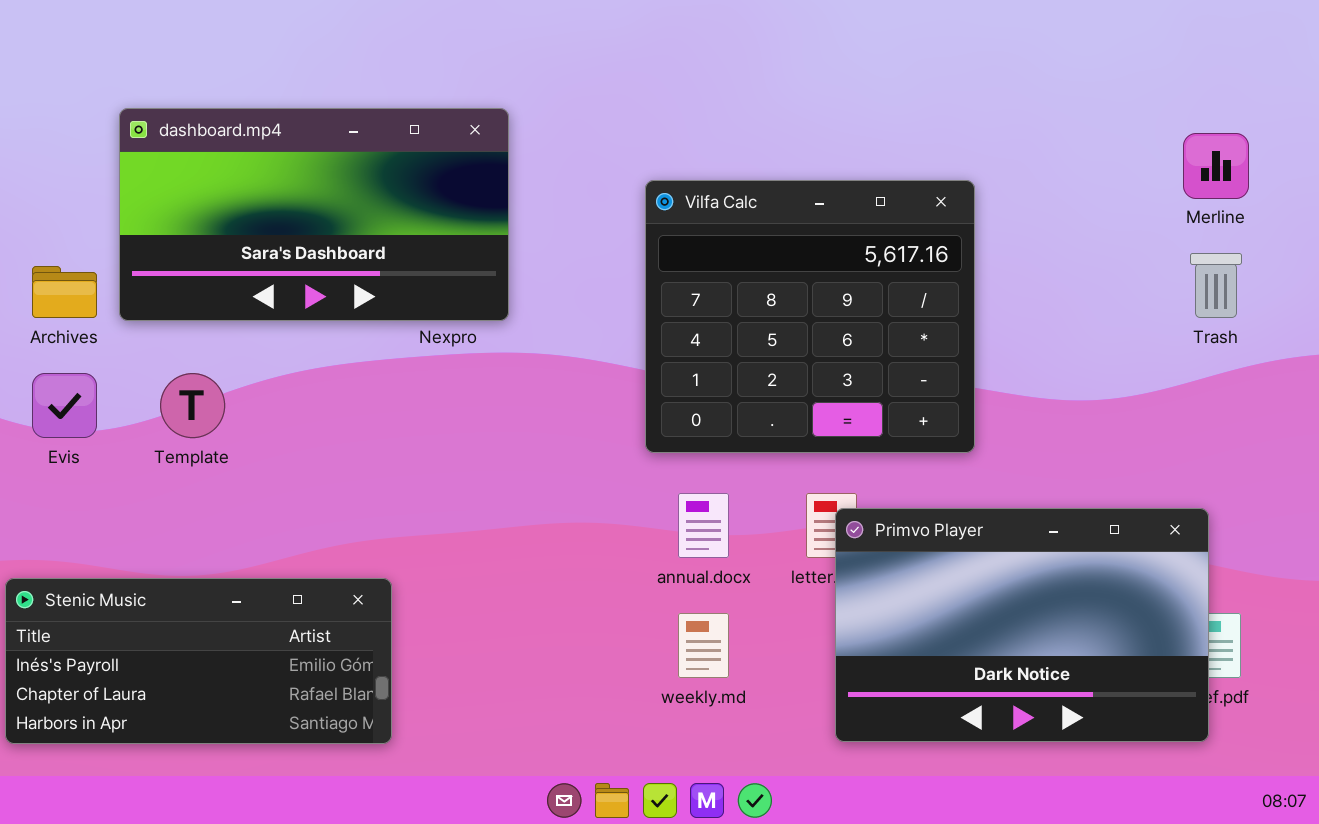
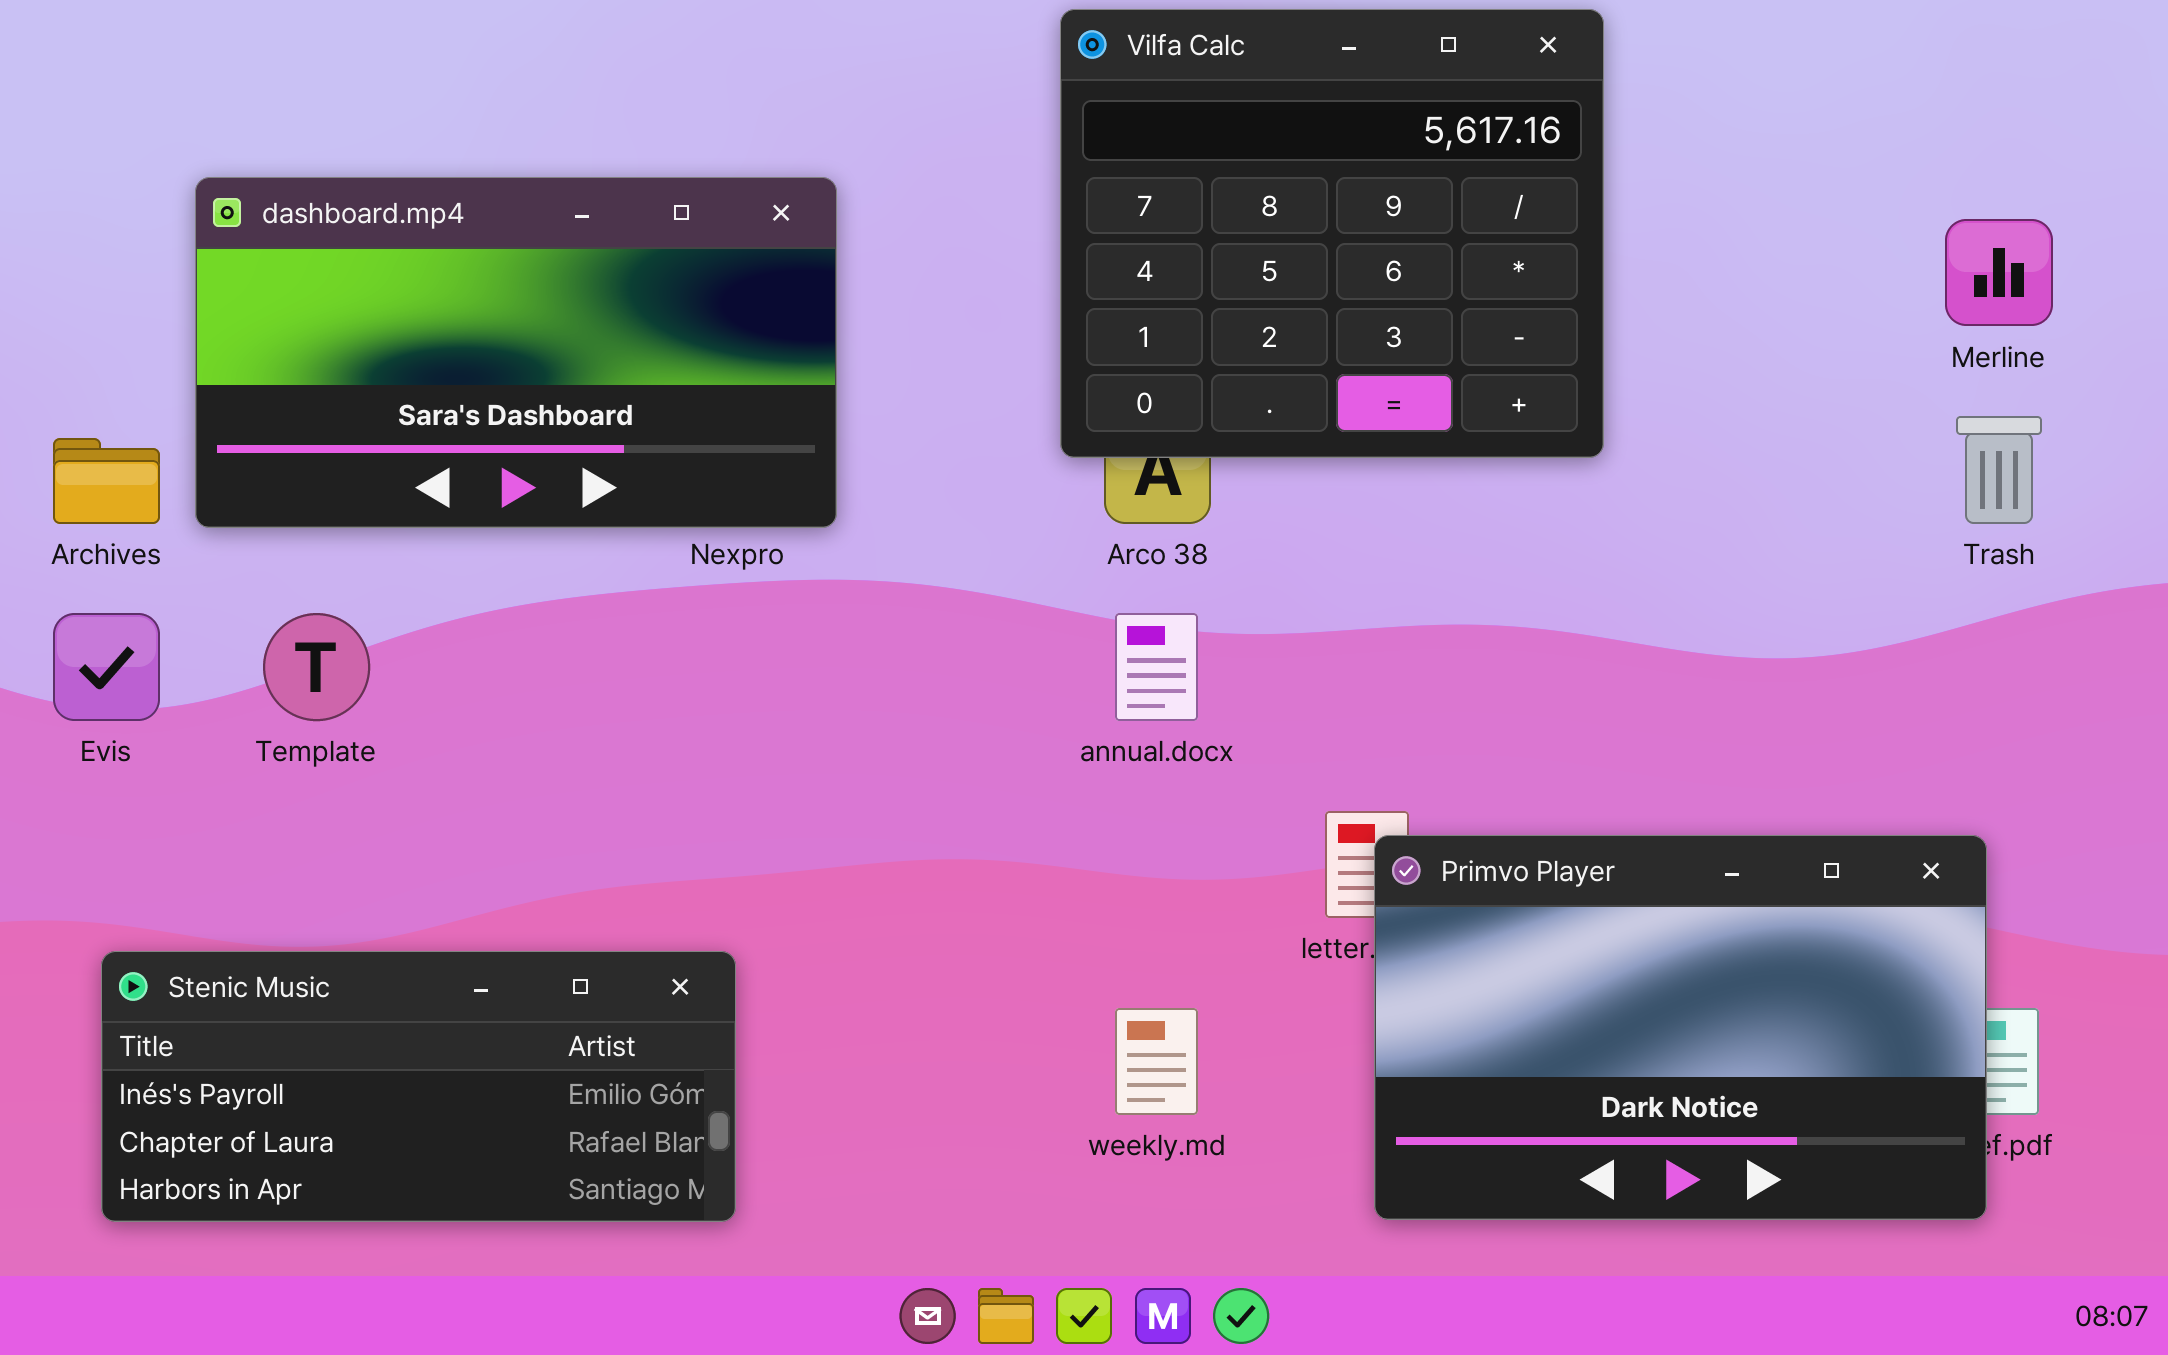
Vilfa Calc: [645,180,975,453] -> [1060,9,1604,458], moved
annual.docx: [678,493,729,558] -> [1115,613,1198,721], moved
Stenic Music: [5,578,392,744] -> [101,951,736,1222], moved

